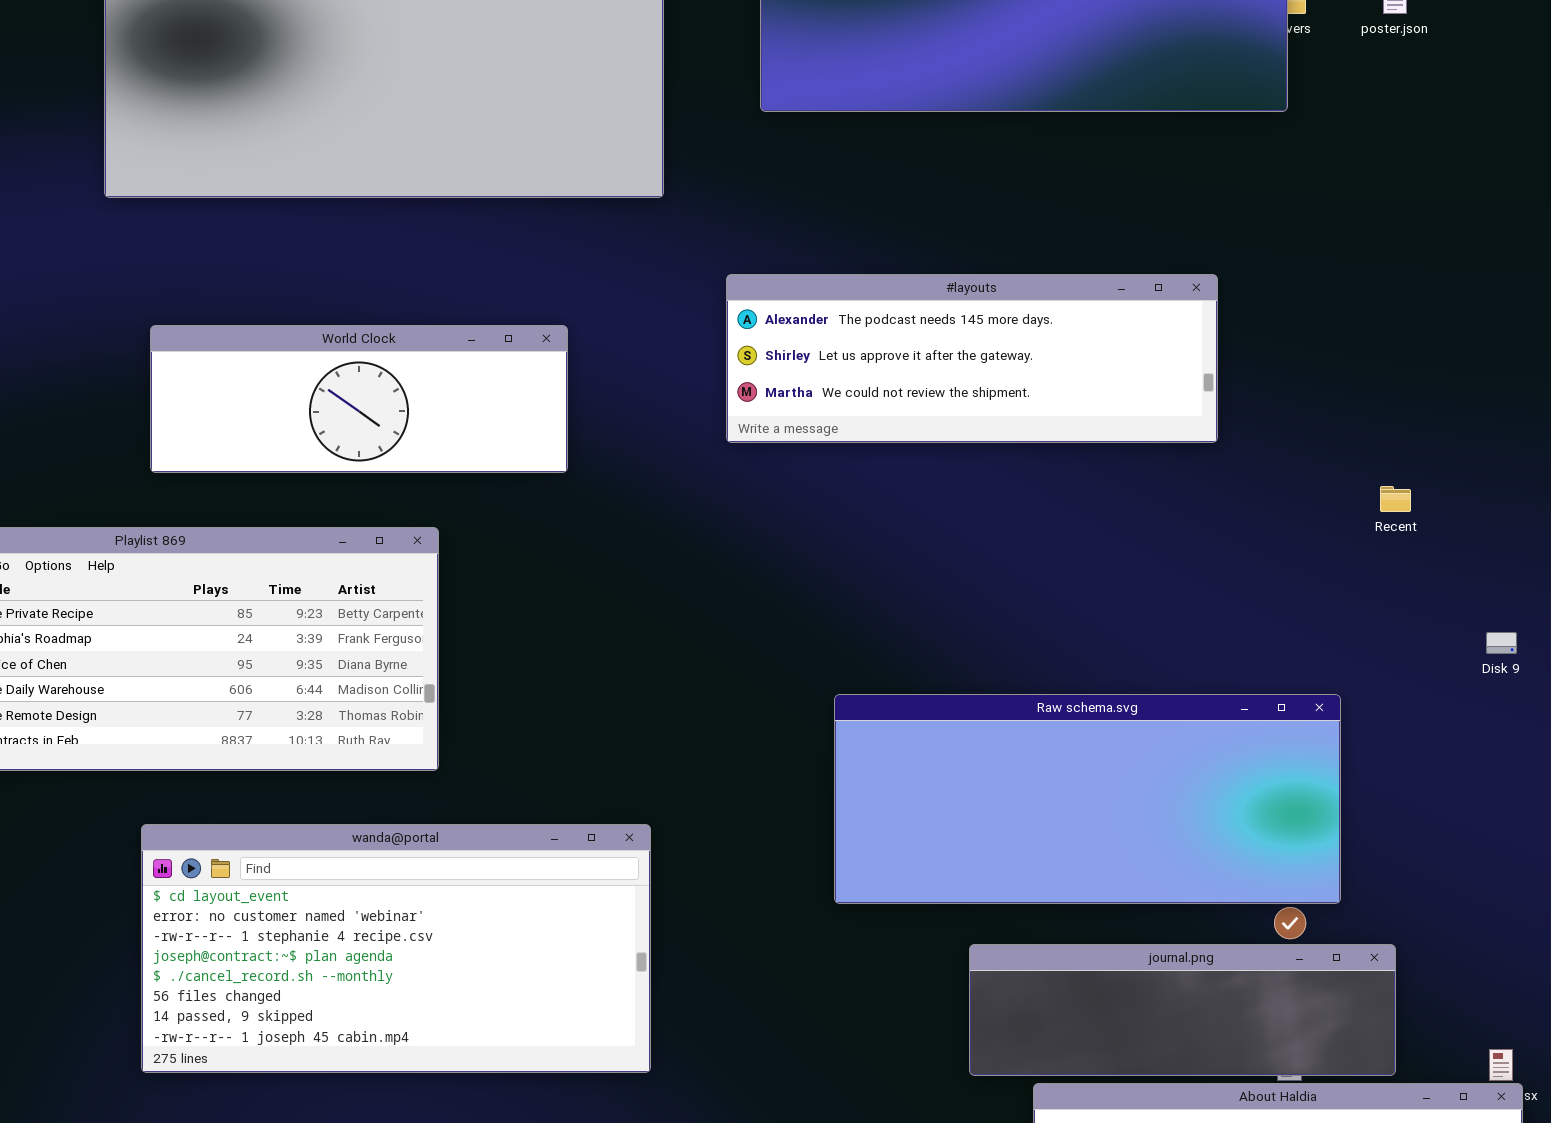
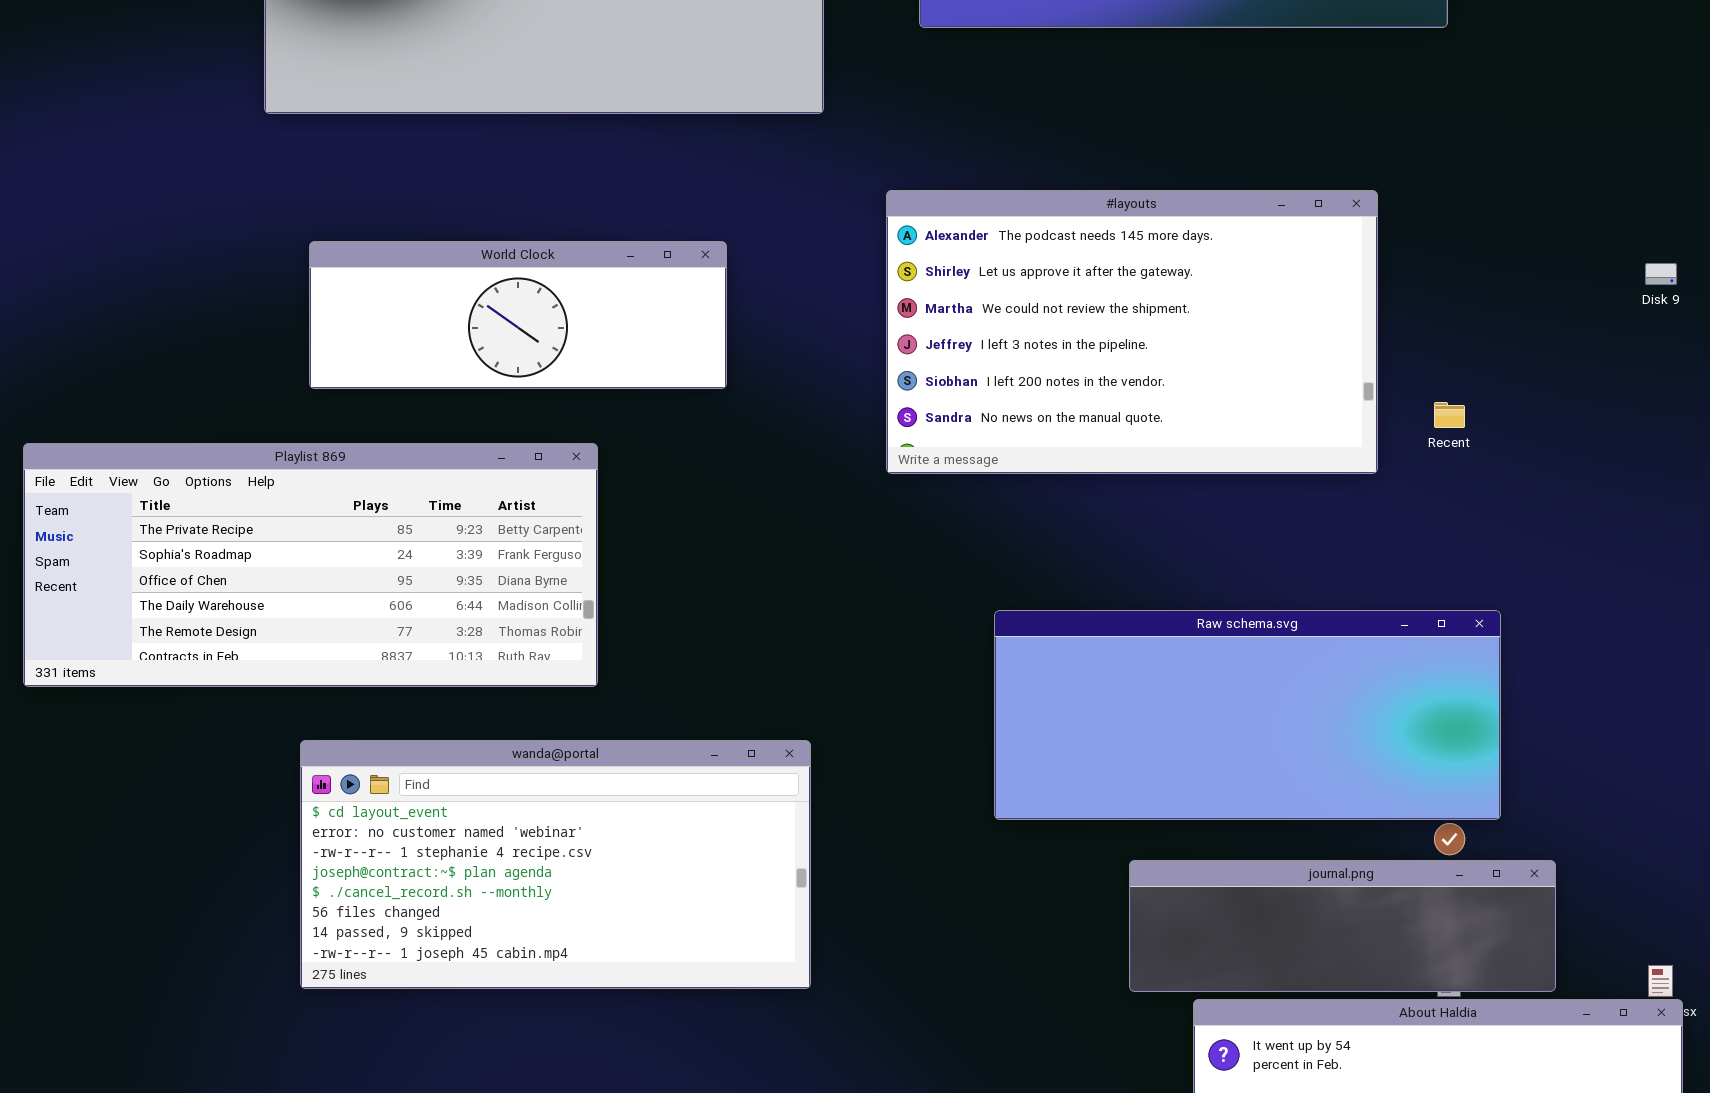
#layouts: [726,274,1218,443] -> [886,190,1378,474], resized
Recent: [1380,486,1411,512] -> [1434,402,1465,428], moved
Disk 9: [1486,632,1517,654] -> [1645,263,1677,285], moved

